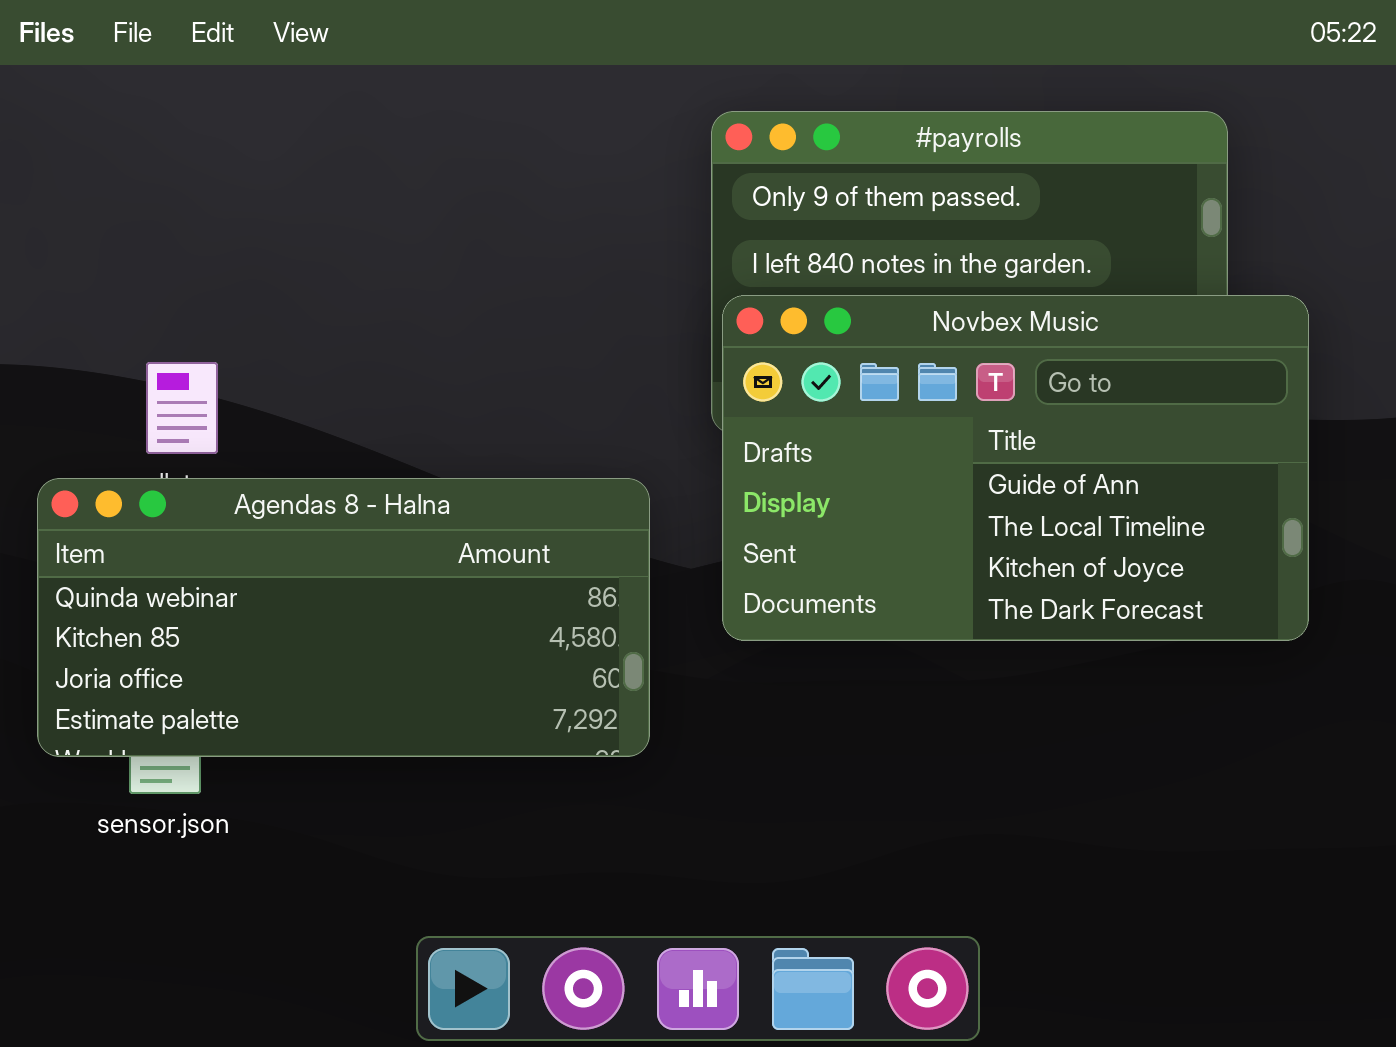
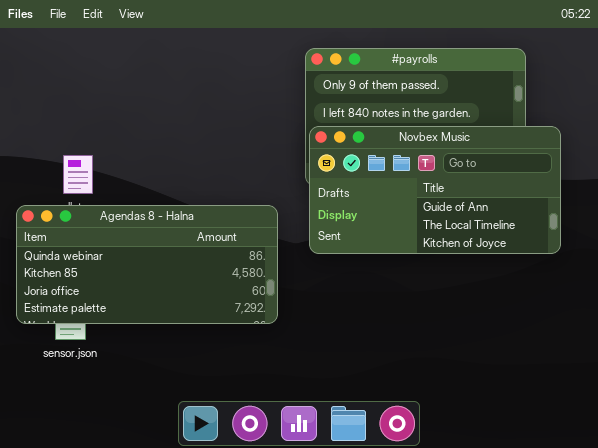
Novbex Music: [722,295,1309,641] -> [309,126,561,254], resized

